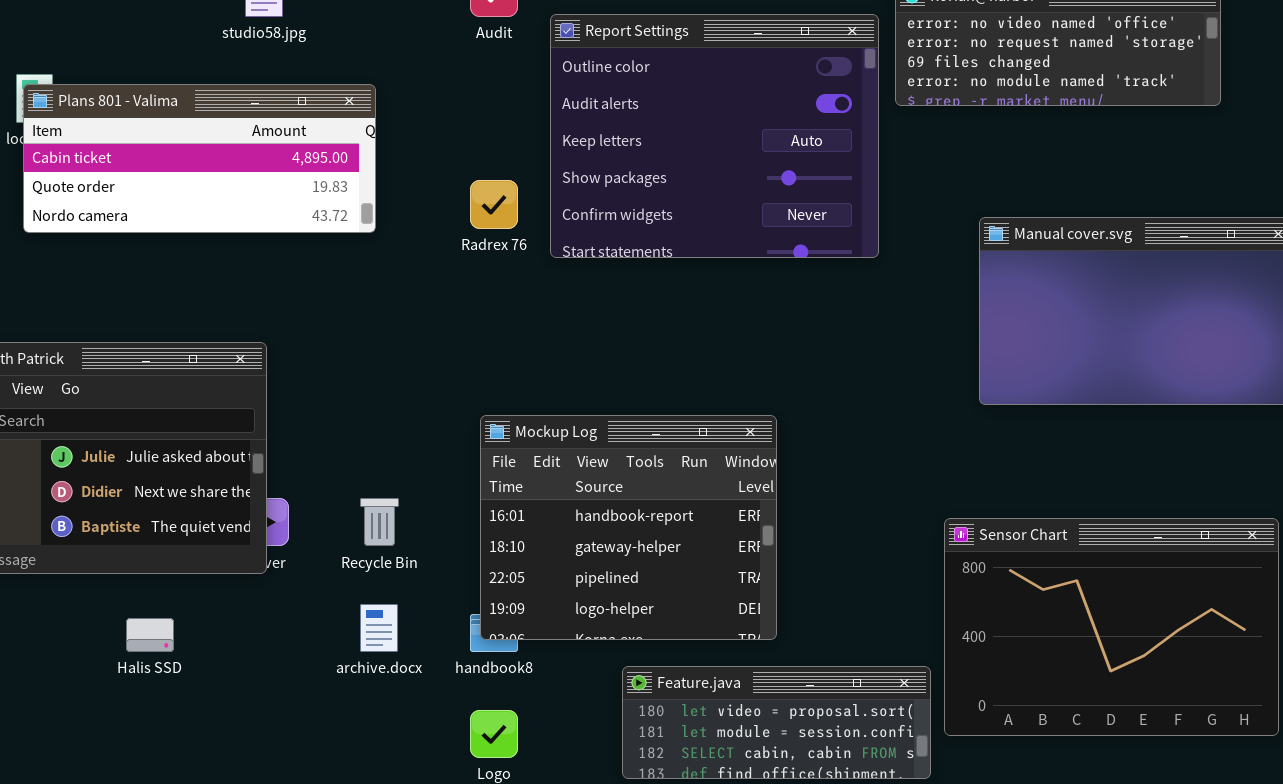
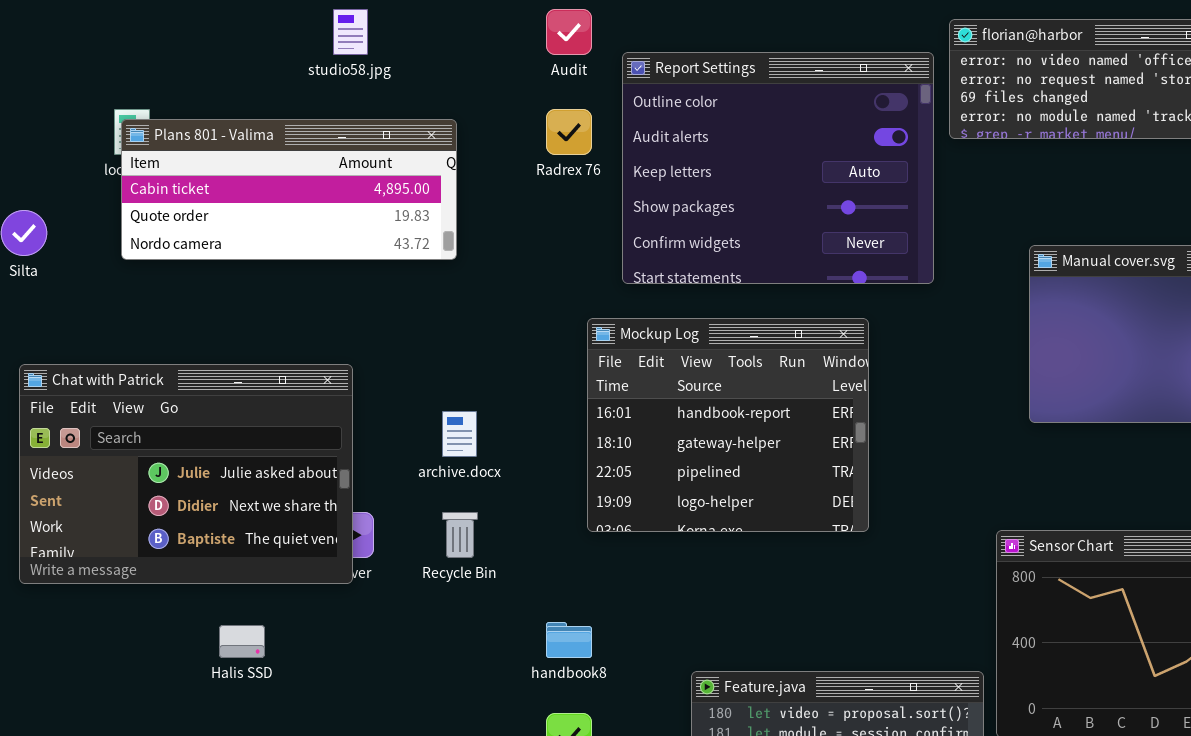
Radrex 76: [470,180,518,229] -> [546,109,592,155], moved
Mockup Log: [480,415,777,640] -> [587,318,869,532], moved
archive.docx: [360,604,398,652] -> [442,411,477,457], moved

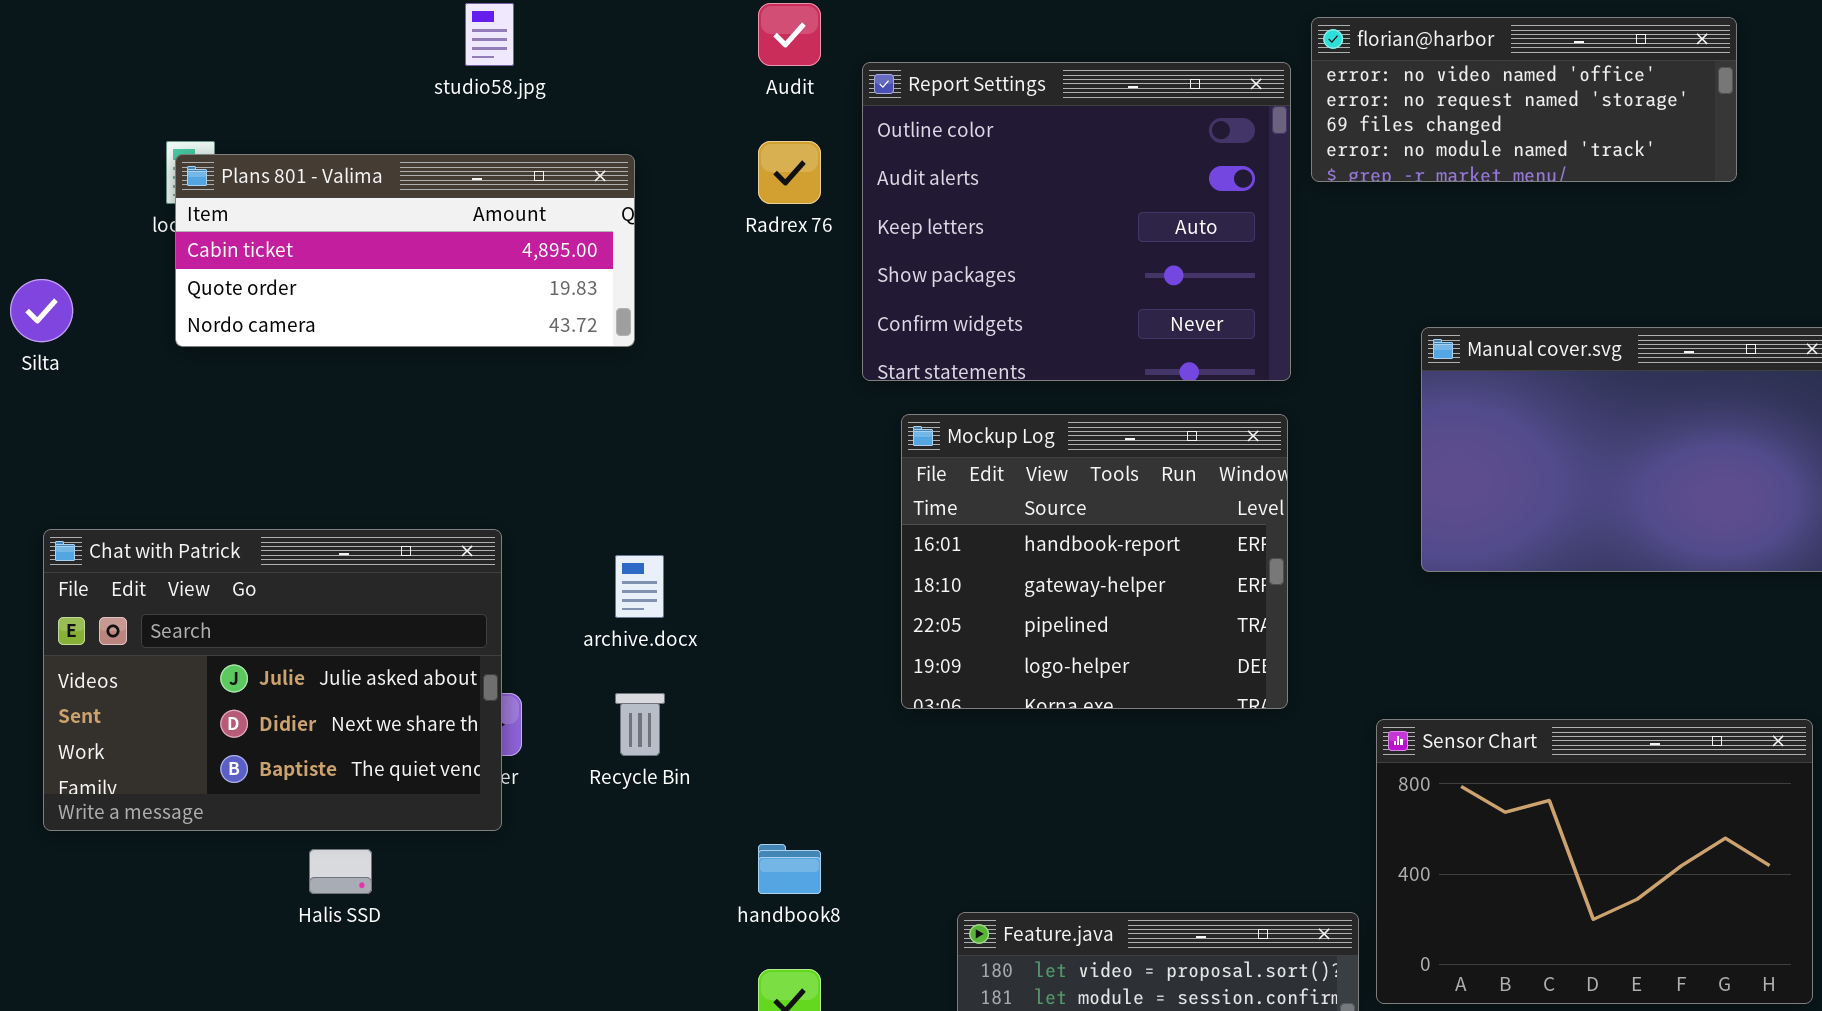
Mockup Log: [587,318,869,532] -> [901,414,1288,709], moved
Chat with Patrick: [19,364,353,584] -> [43,529,502,831], moved

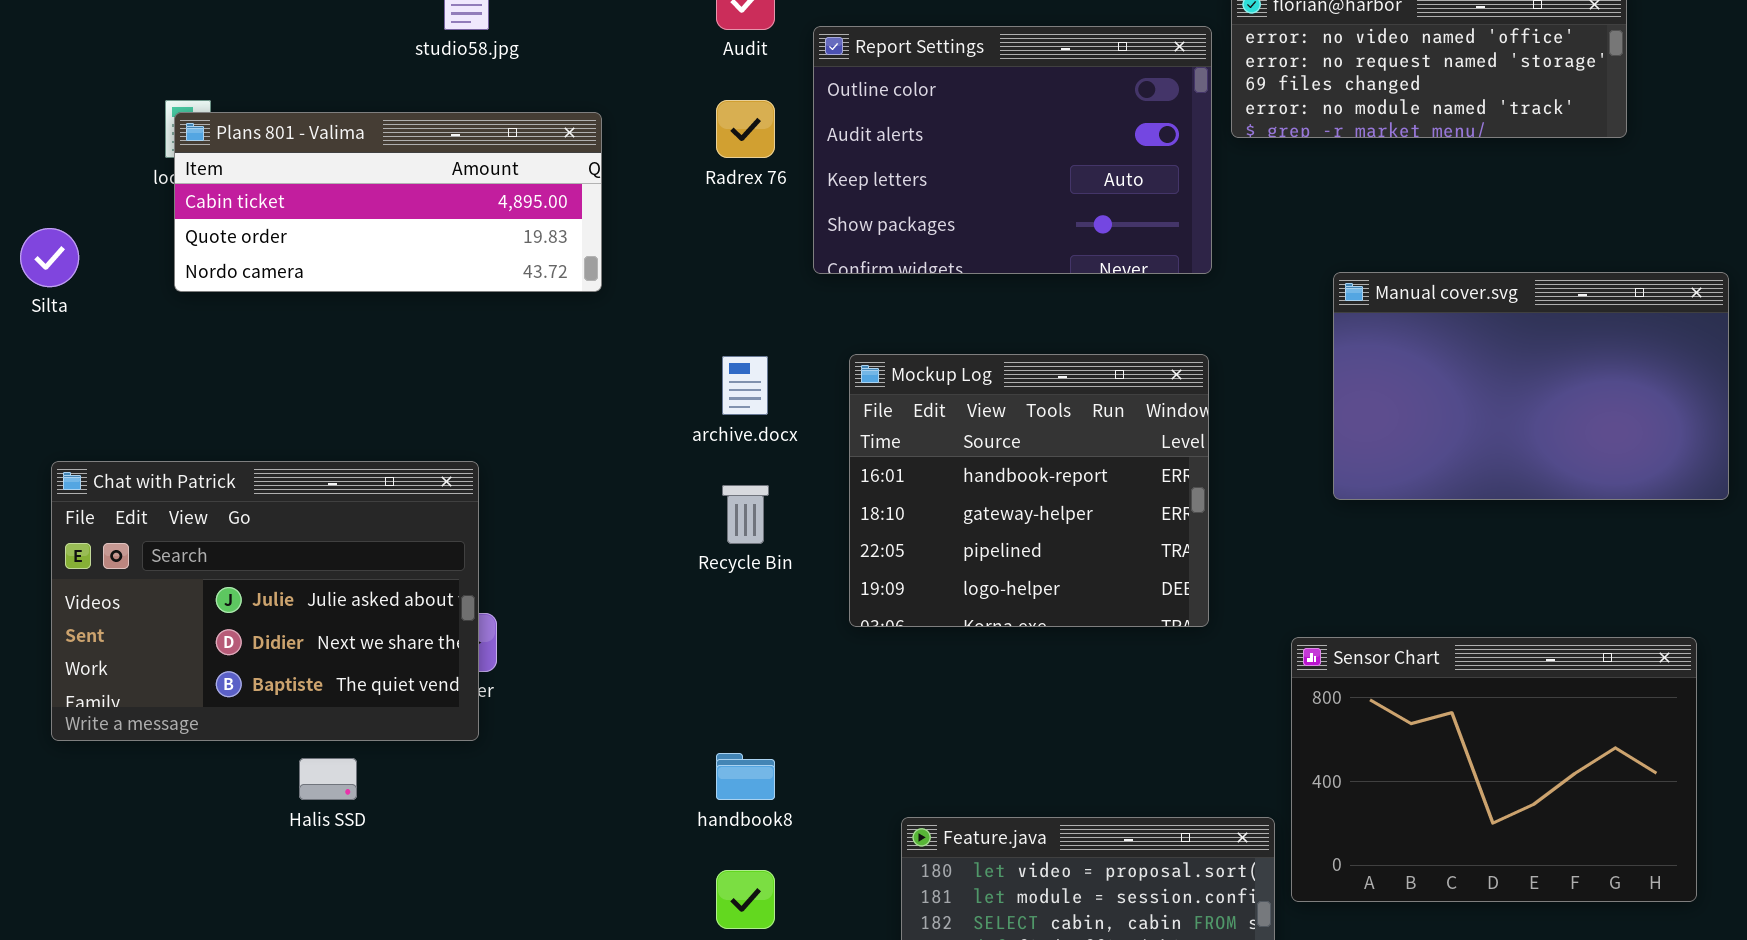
Report Settings: [862,62,1291,381] -> [813,26,1212,274], resized
archive.docx: [615,555,664,618] -> [722,356,768,415], moved
Recycle Bin: [615,693,665,756] -> [722,485,769,544], moved

